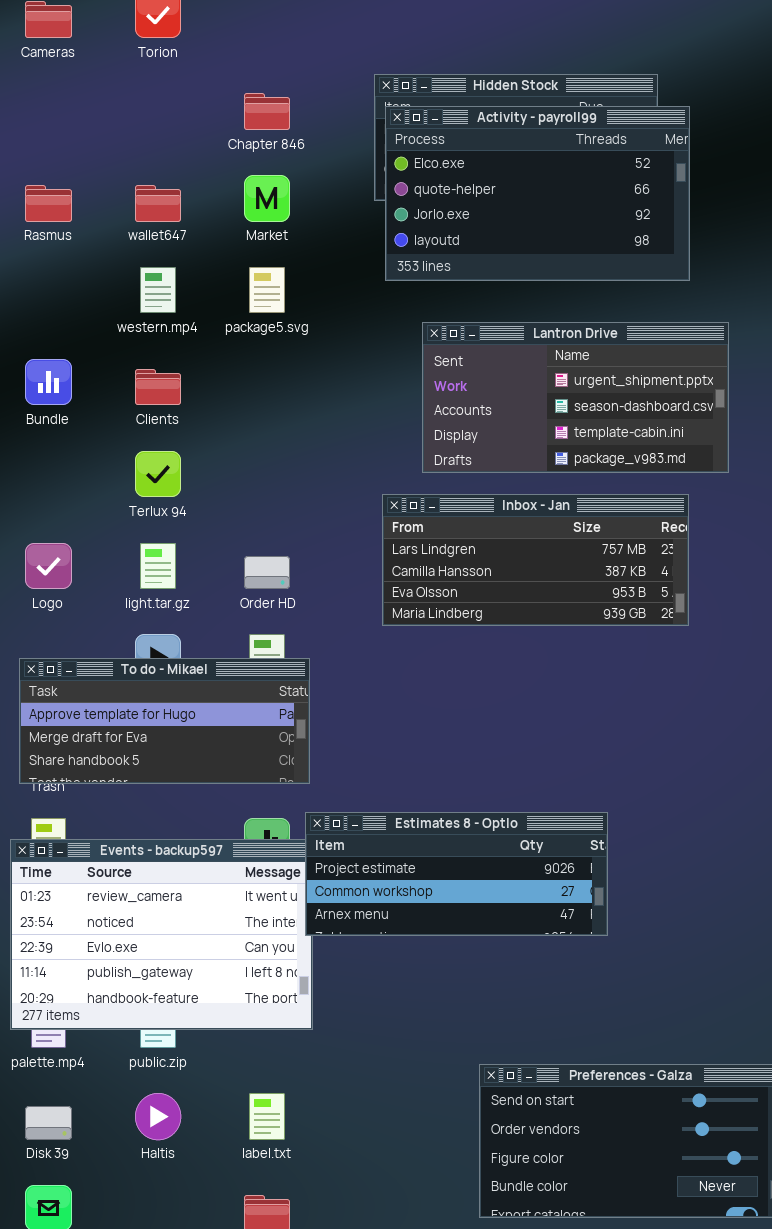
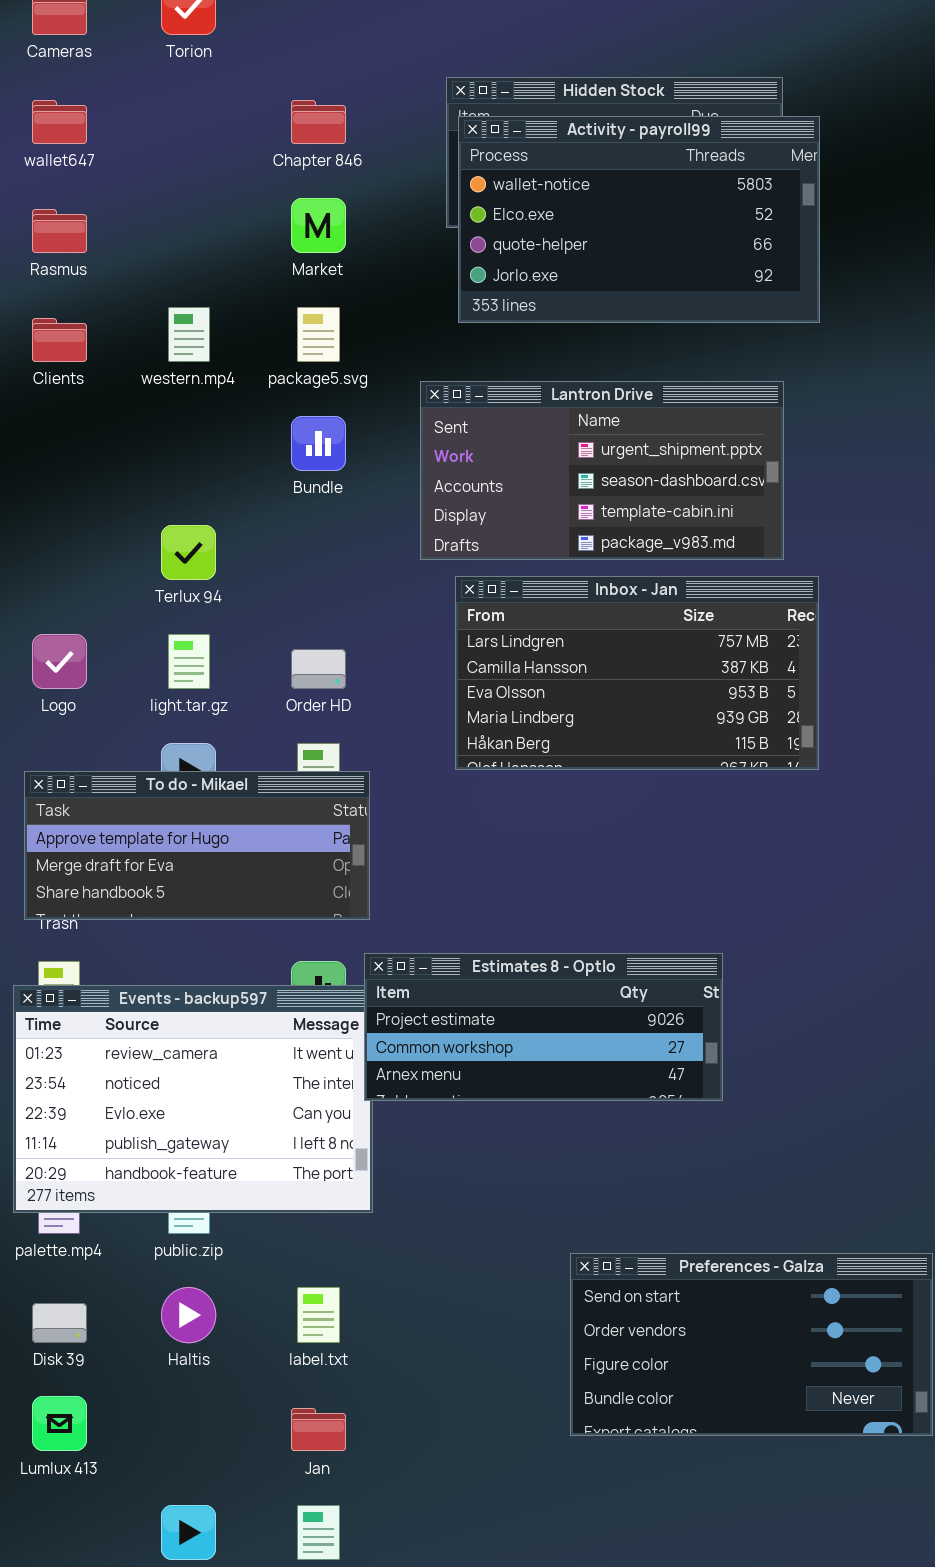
Activity - payroll99: [385,106,690,281] -> [458,116,820,323], scrolled up 1 row
wallet647: [135,185,181,222] -> [32,100,87,144], moved
Lantron Drive: [422,322,729,473] -> [420,381,784,560], moved
Bundle: [25,359,72,405] -> [291,416,346,471], moved
Clients: [135,369,181,405] -> [32,318,87,362], moved
Inbox - Jan: [382,494,689,626] -> [455,576,819,770], resized

